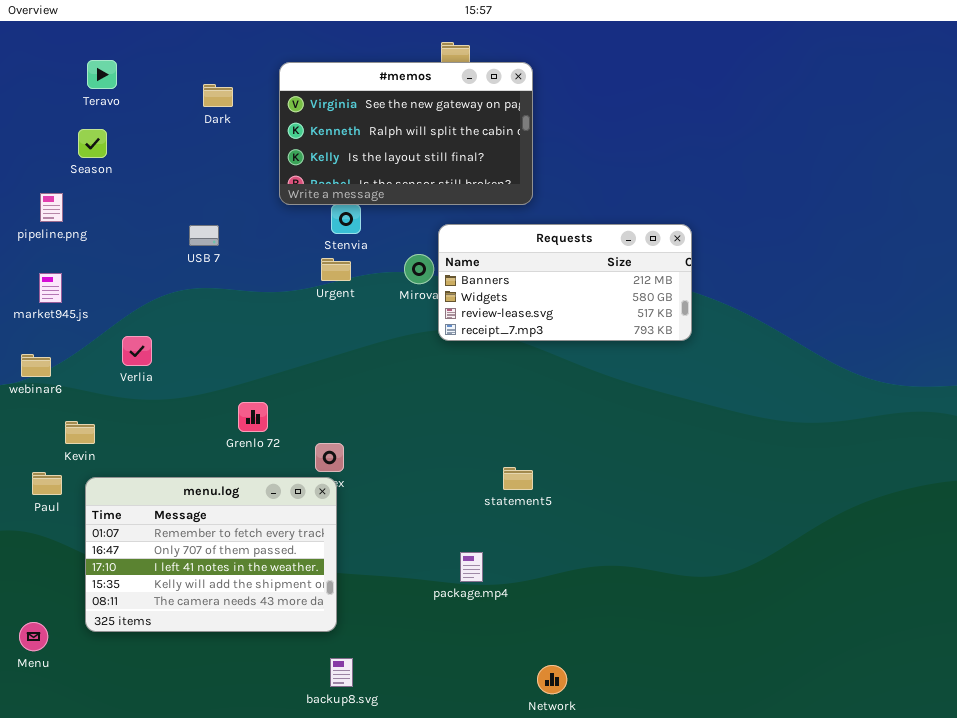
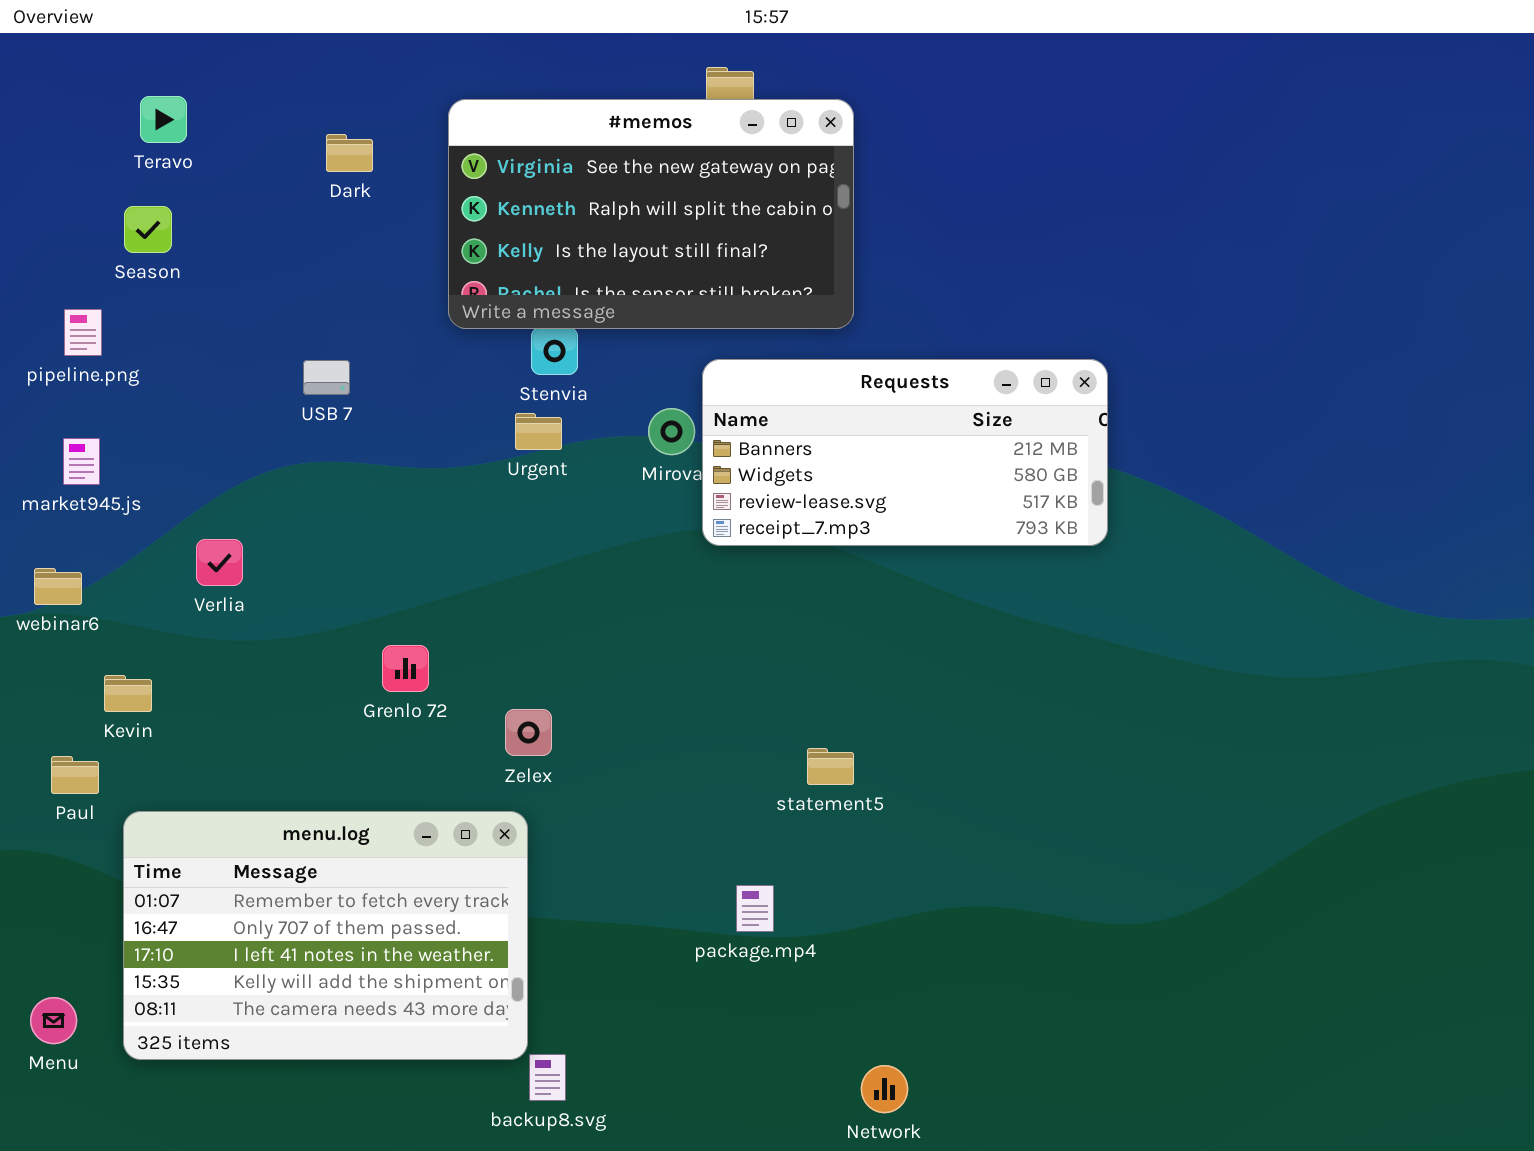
menu.log: [85,477,337,632] -> [123,811,528,1060], moved

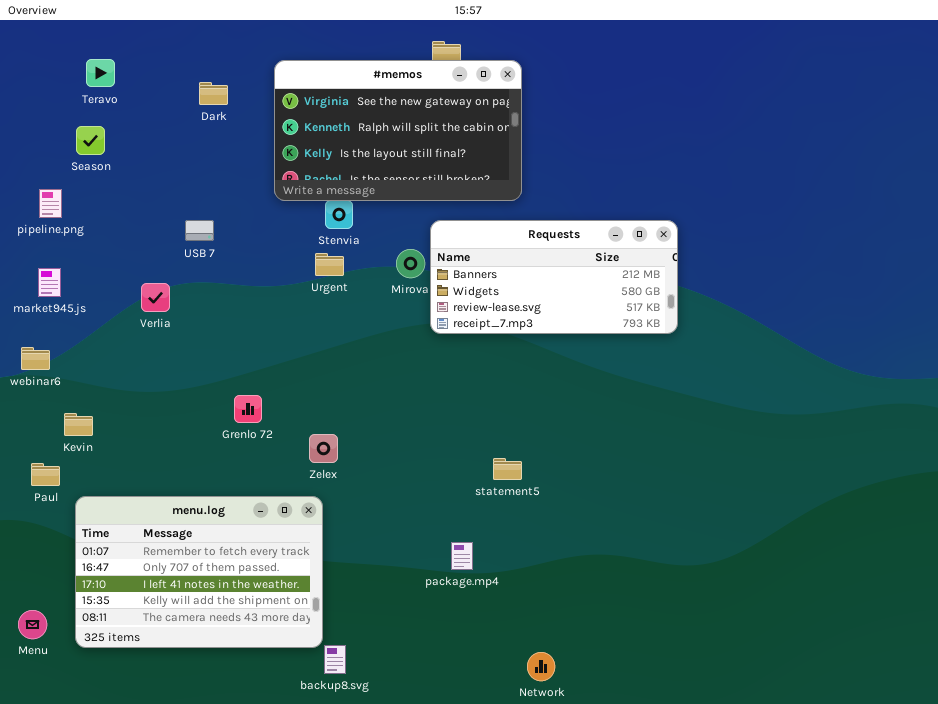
Verlia: [196,539,243,586] -> [141,283,170,312], moved

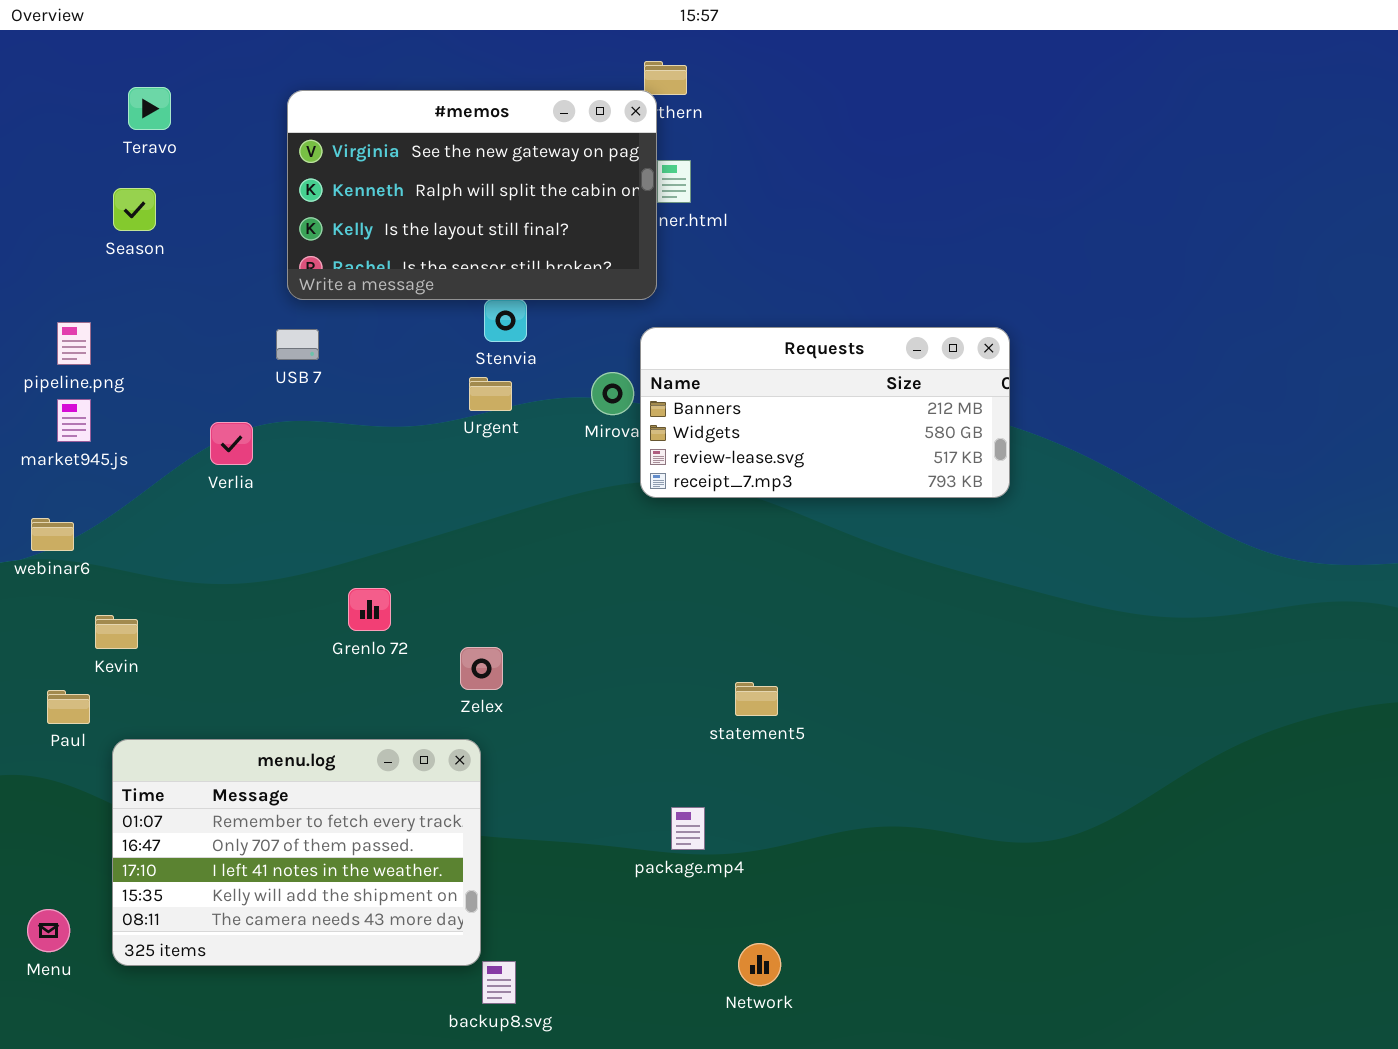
#memos: [274,60,522,201] -> [287,90,657,300], moved
pipeline.png: [39,189,62,218] -> [57,322,91,365], moved
Network: [527,652,555,681] -> [738,943,781,986], moved

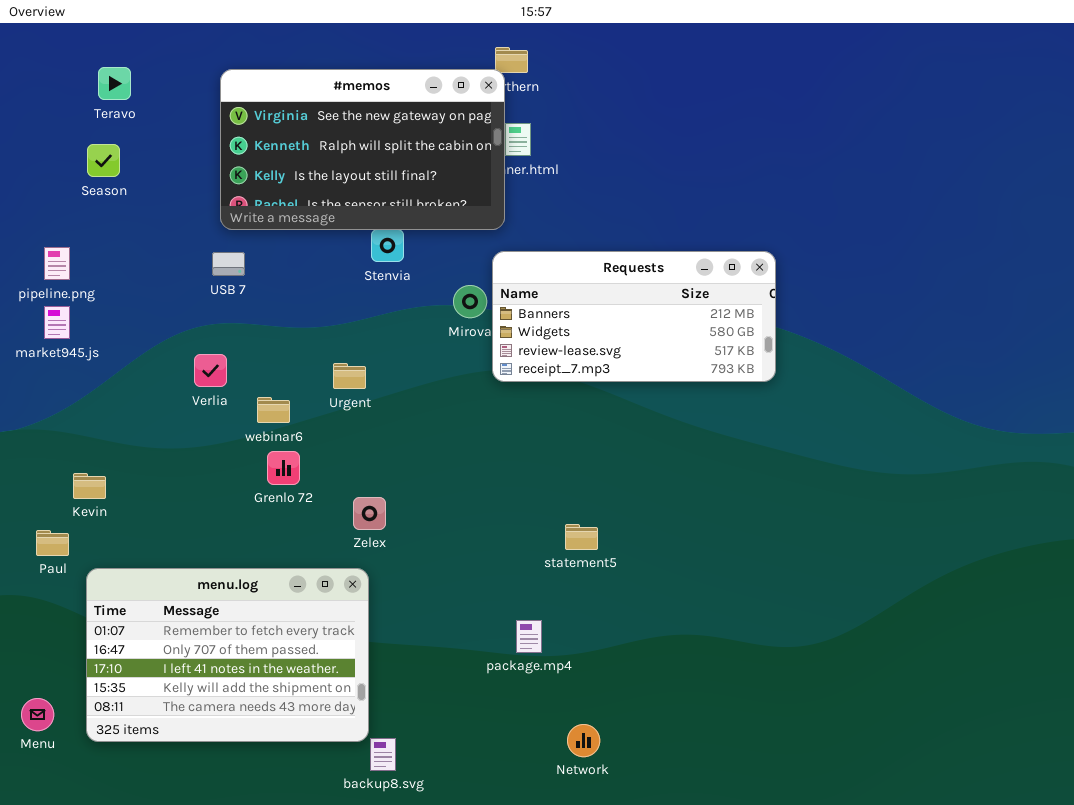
Urgent: [469,377,512,411] -> [333,363,366,389], moved
Verlia: [210,422,253,465] -> [194,354,227,387], moved
webinar6: [31,518,74,551] -> [257,397,290,423], moved

